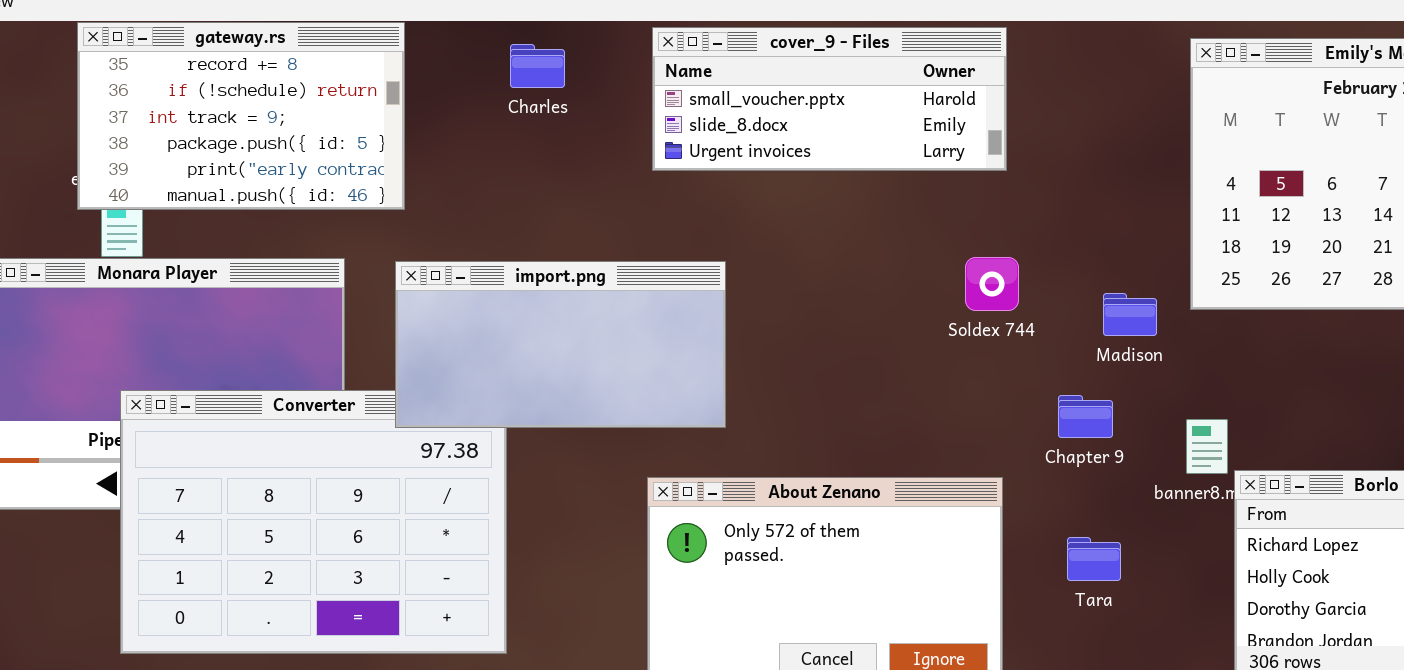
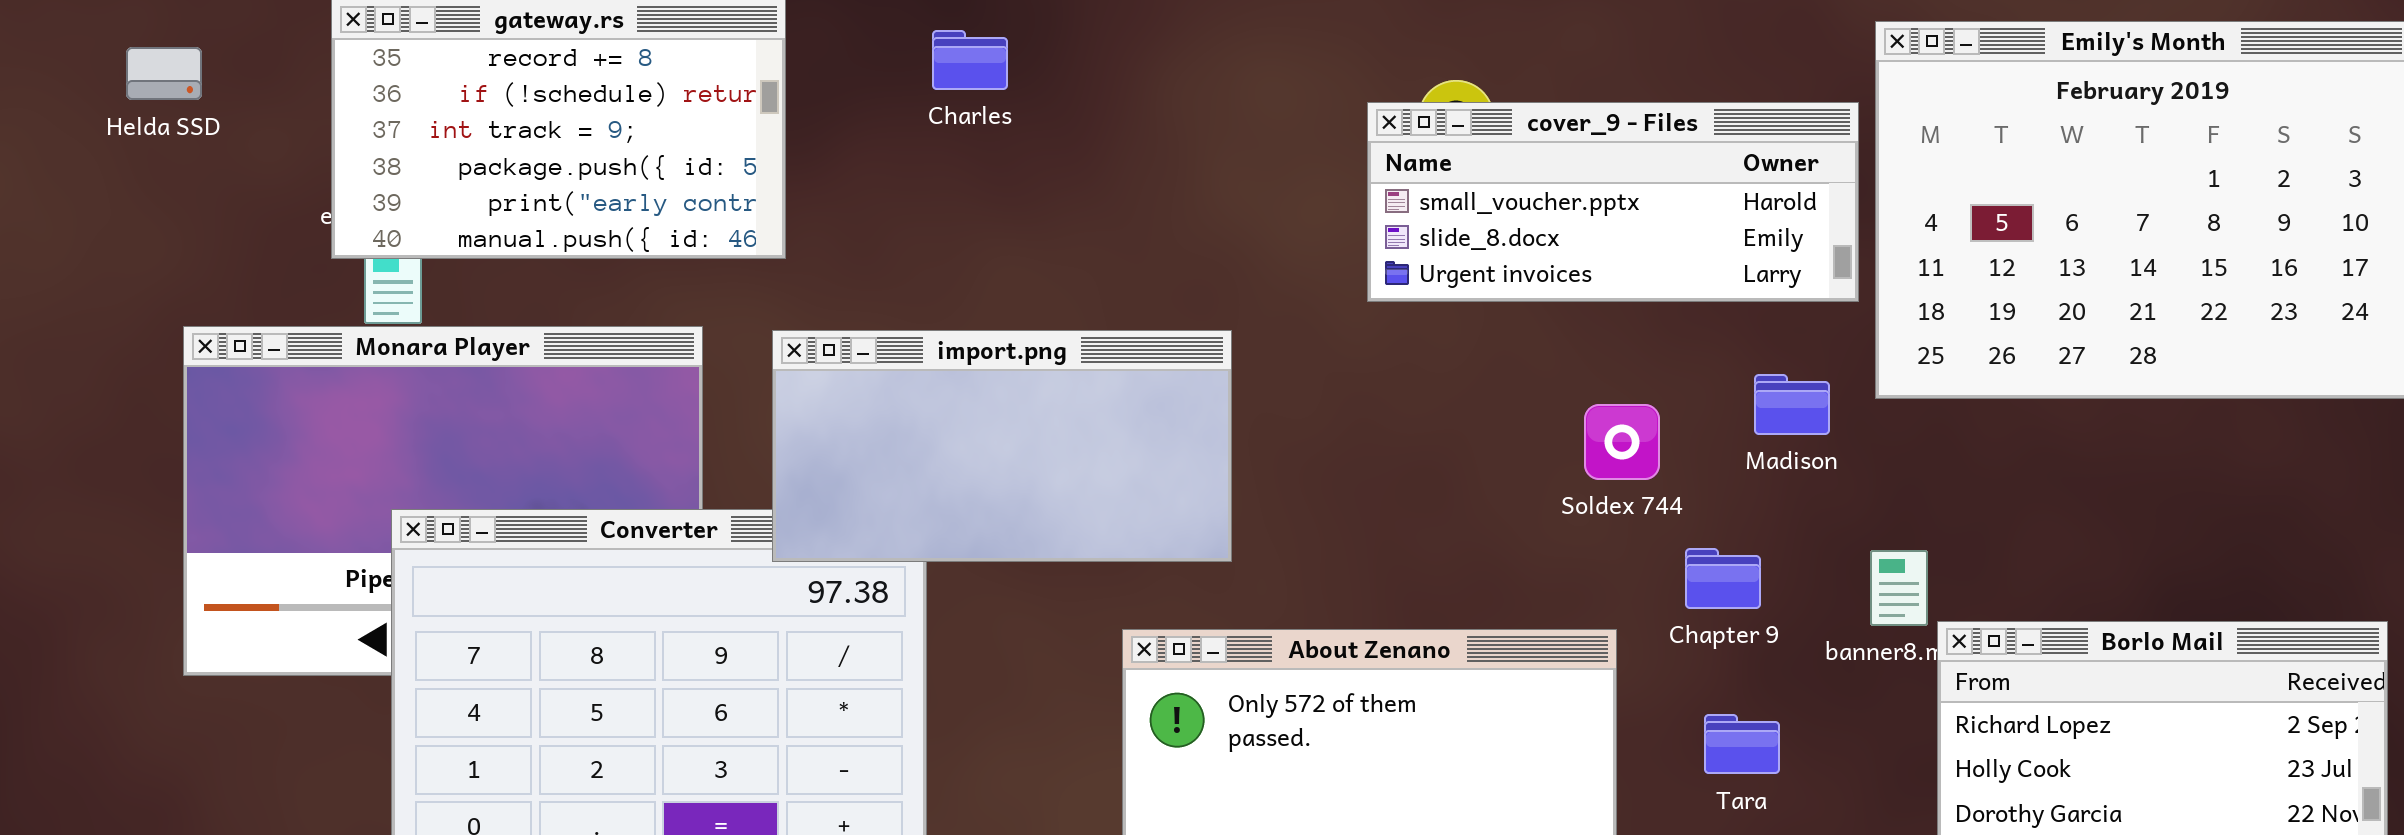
cover_9 - Files: [652,27,1007,171] -> [1367,102,1859,302], moved
Soldex 744: [965,257,1019,311] -> [1584,404,1660,480], moved
Chapter 9: [1058,395,1113,438] -> [1685,548,1761,609], moved

